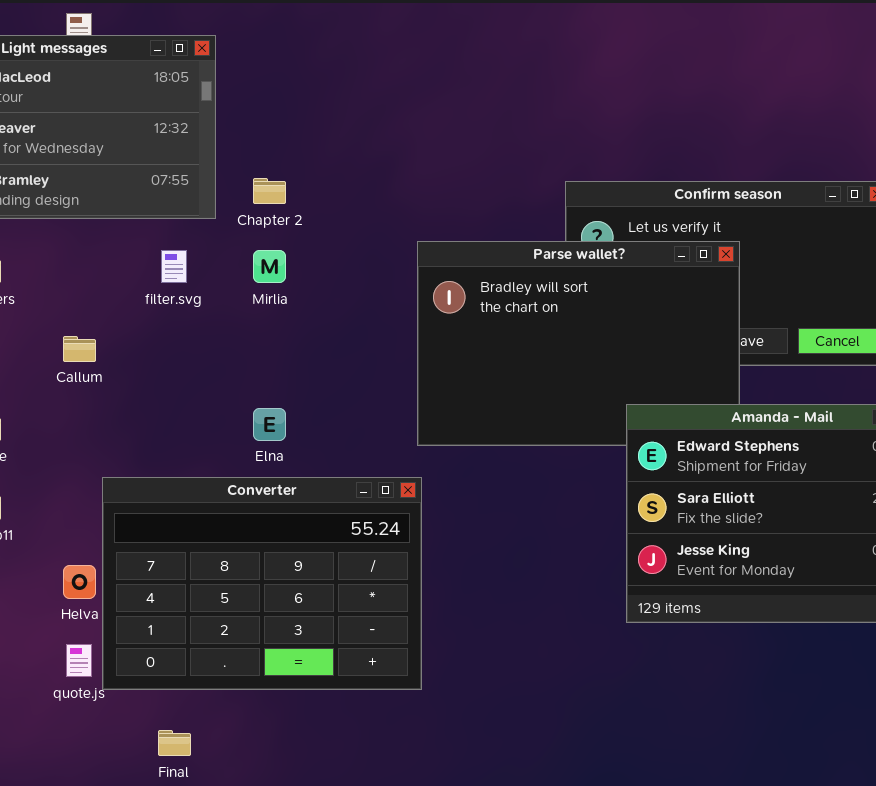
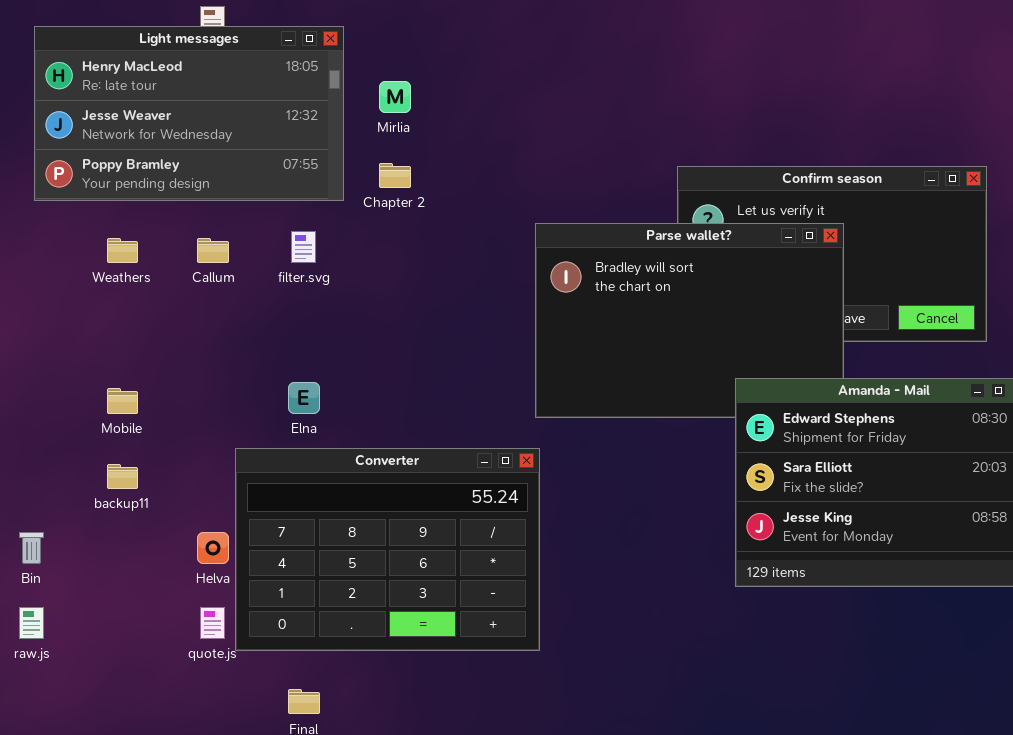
Mirlia: [253,250,286,283] -> [379,81,411,113], moved
Callum: [63,336,96,362] -> [197,238,229,263], moved
Elna: [253,408,286,441] -> [288,382,320,414], moved

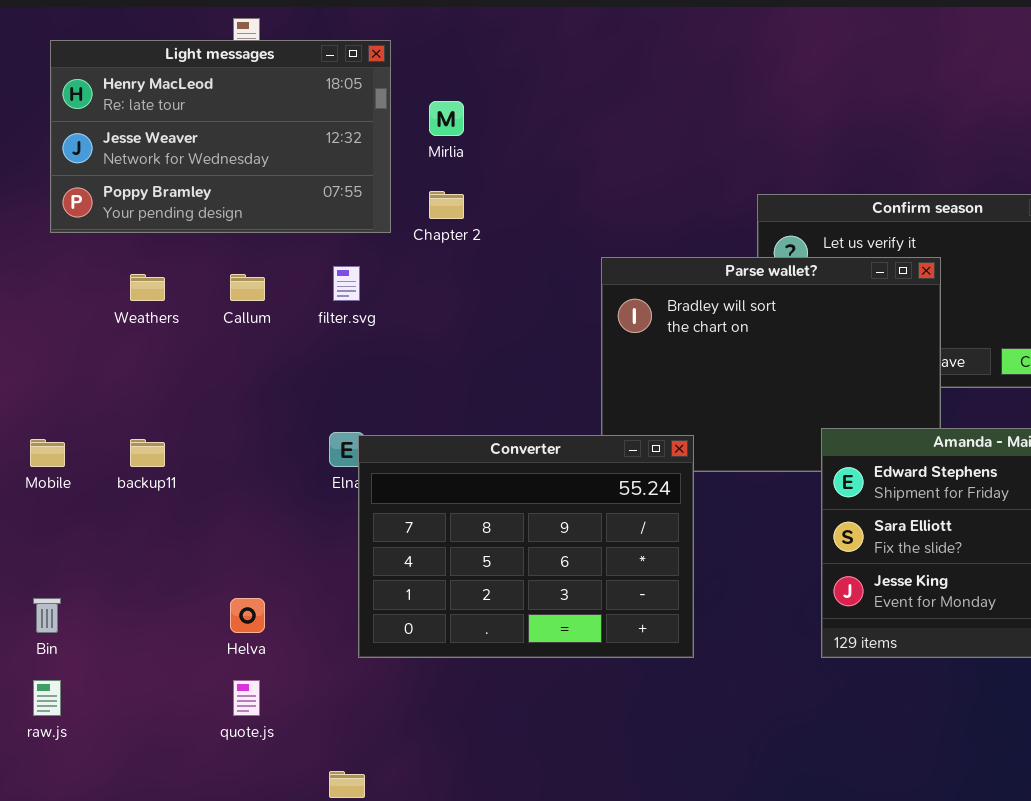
Mobile: [107,388,138,414] -> [30,439,65,467], moved
Converter: [235,448,540,651] -> [358,435,694,658], moved
backup11: [107,464,138,489] -> [130,439,165,467], moved

